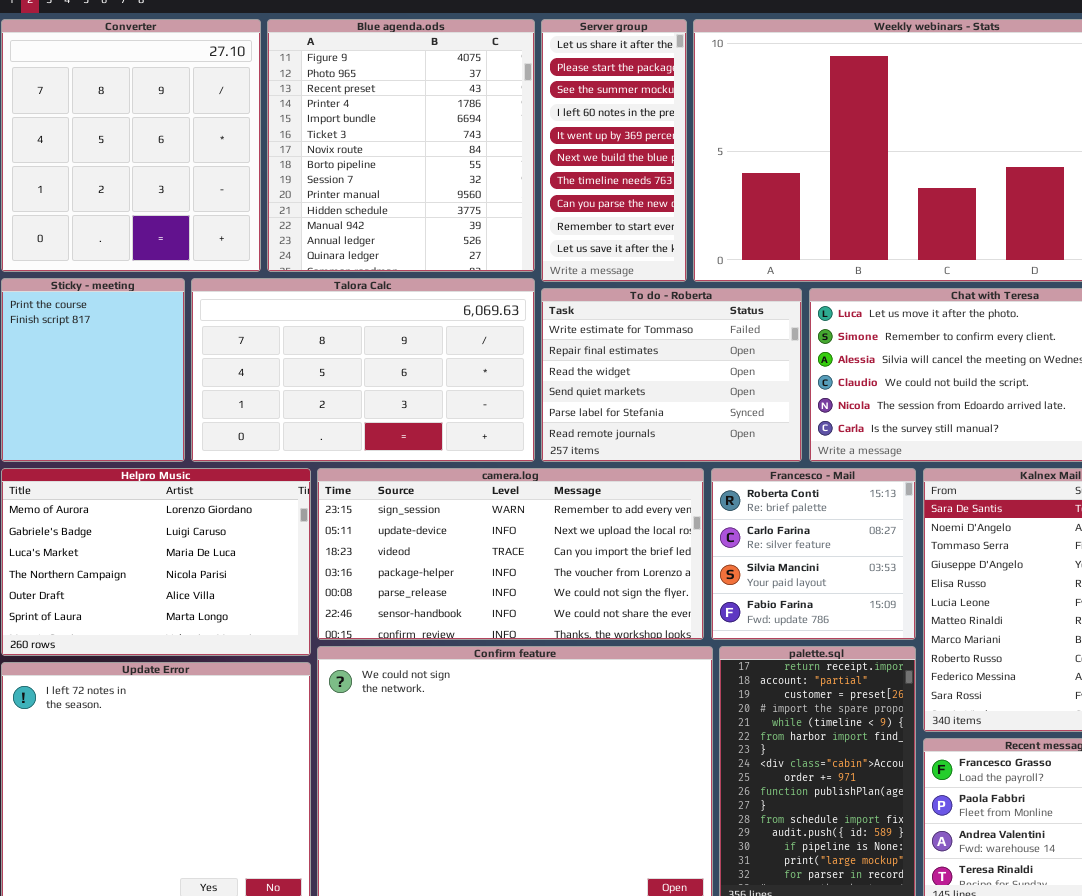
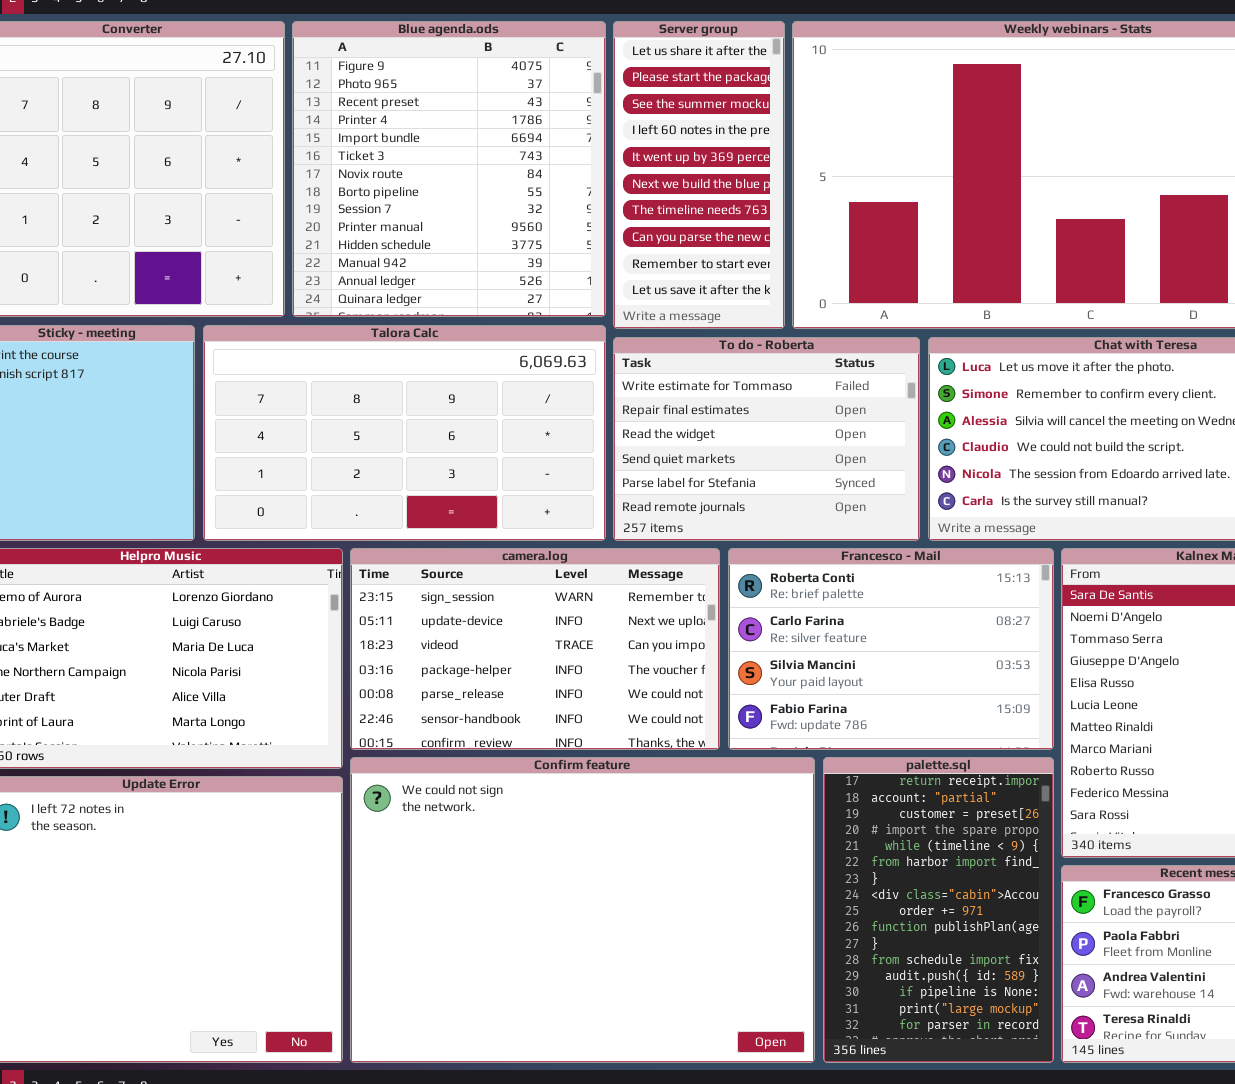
camera.log: [317,468,704,640] -> [350,548,720,750], resized
Francesco - Mail: [711,468,916,640] -> [728,548,1054,750], resized

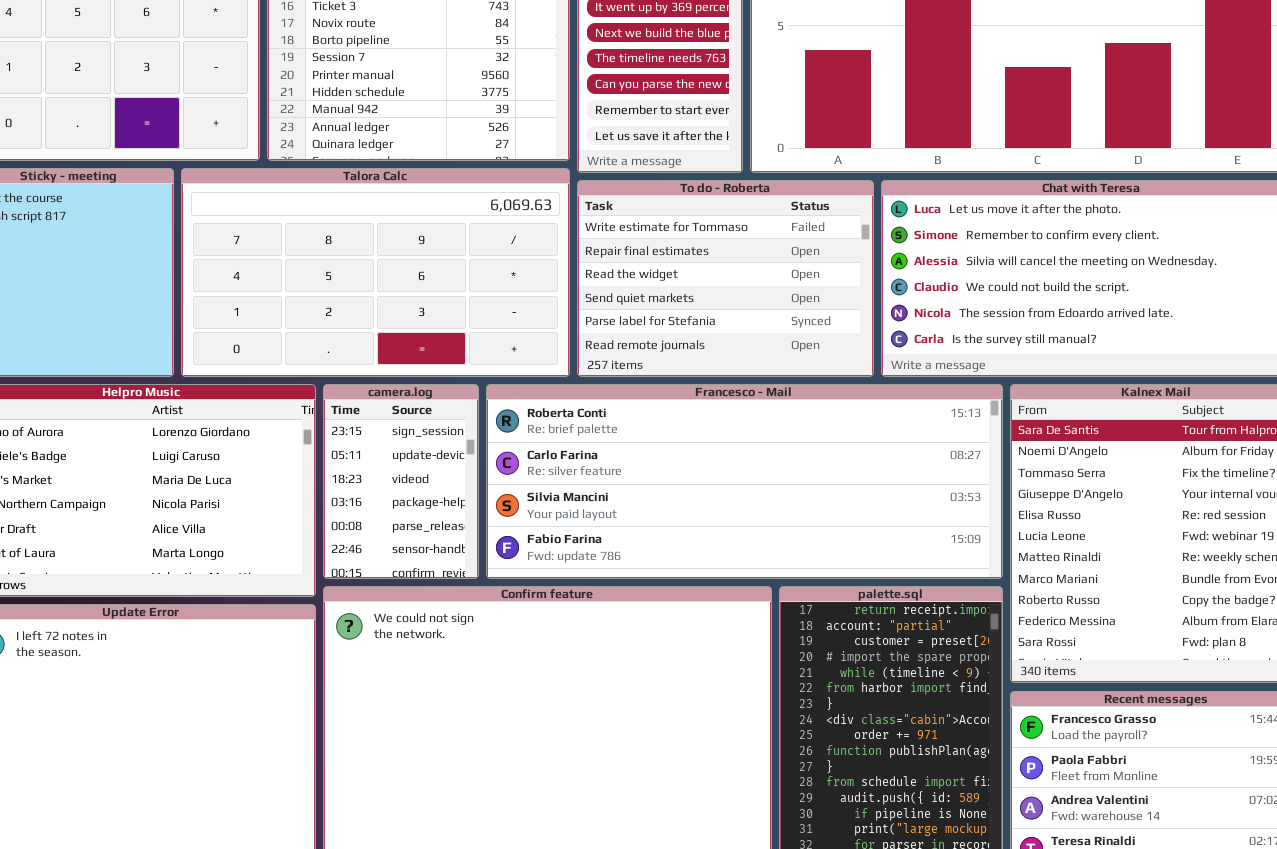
camera.log: [350,548,720,750] -> [323,384,479,579], resized
Francesco - Mail: [728,548,1054,750] -> [486,384,1003,579], resized

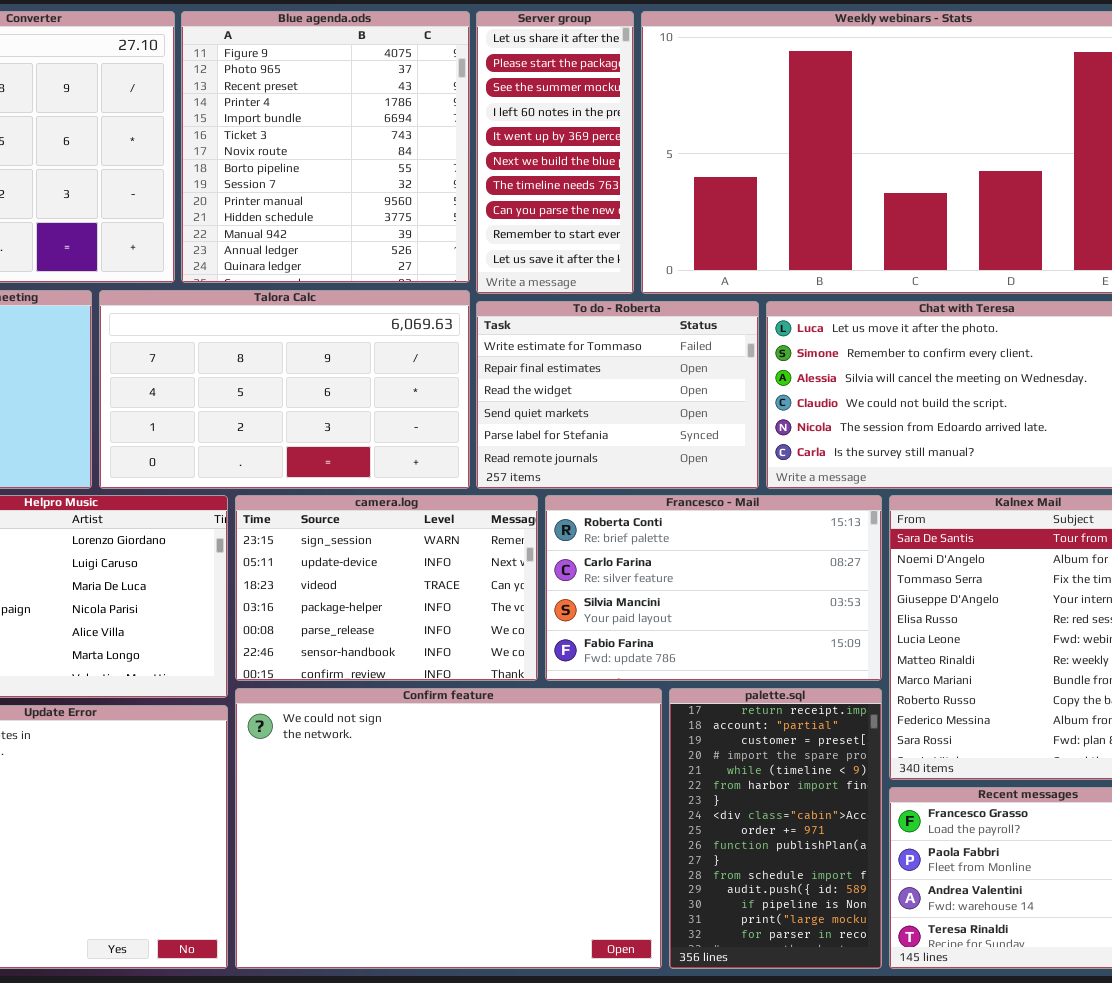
camera.log: [323,384,479,579] -> [235,495,538,681], resized
Francesco - Mail: [486,384,1003,579] -> [545,495,882,681], resized

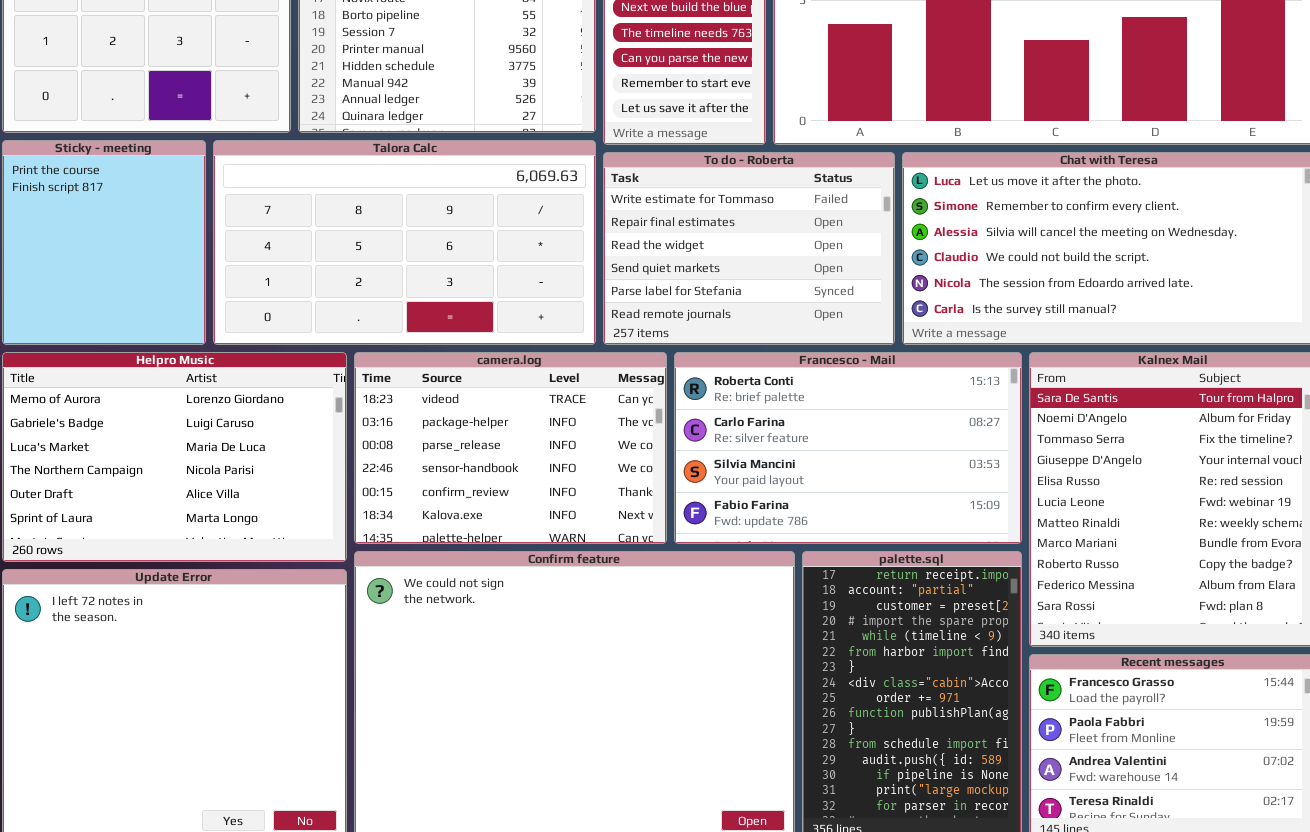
camera.log: [235,495,538,681] -> [354,352,667,544], scrolled down 2 rows

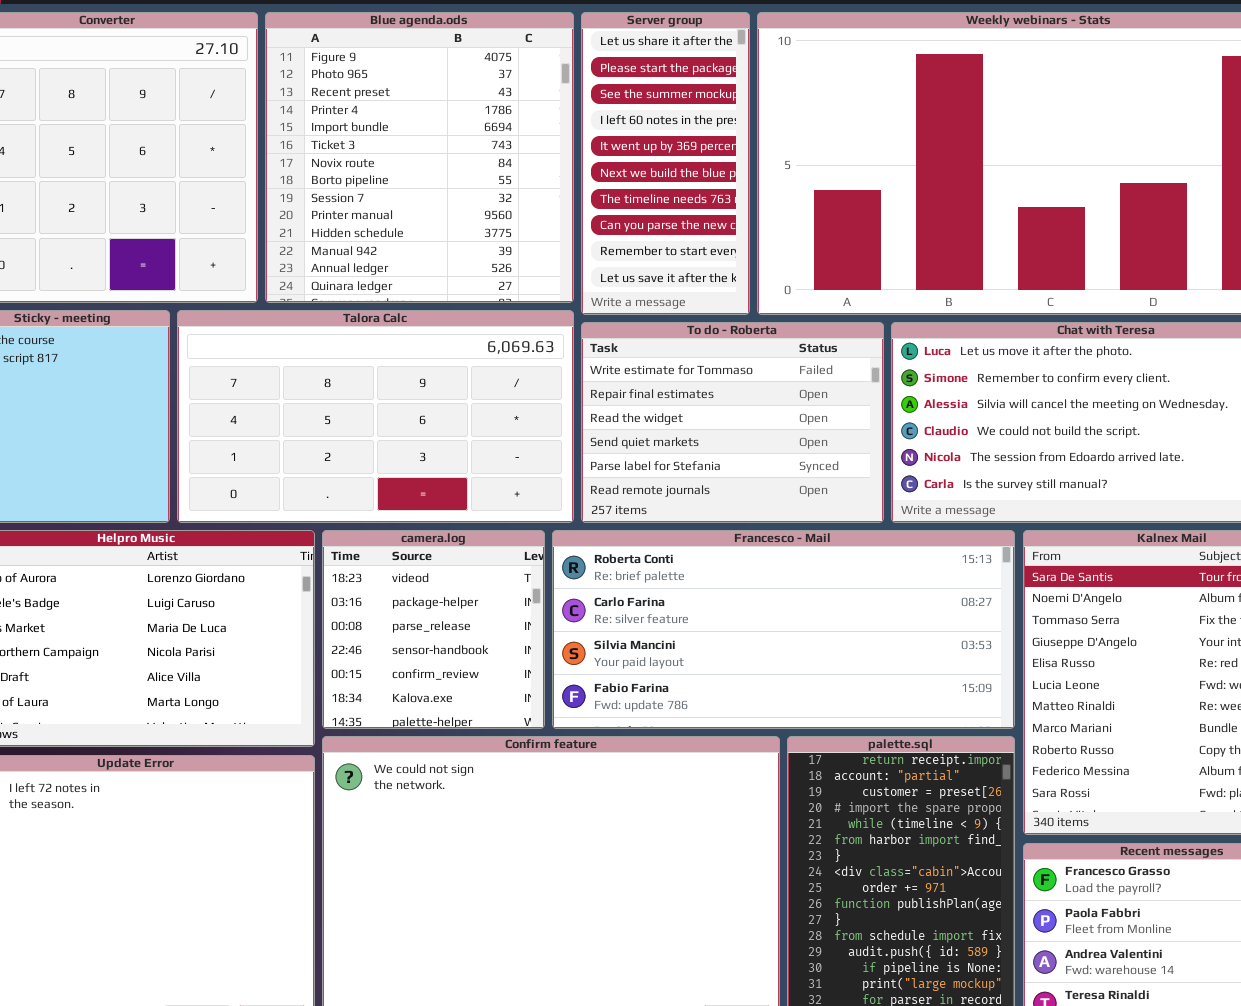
camera.log: [354,352,667,544] -> [322,530,545,729], resized
Francesco - Mail: [674,352,1022,544] -> [552,530,1015,729], resized

